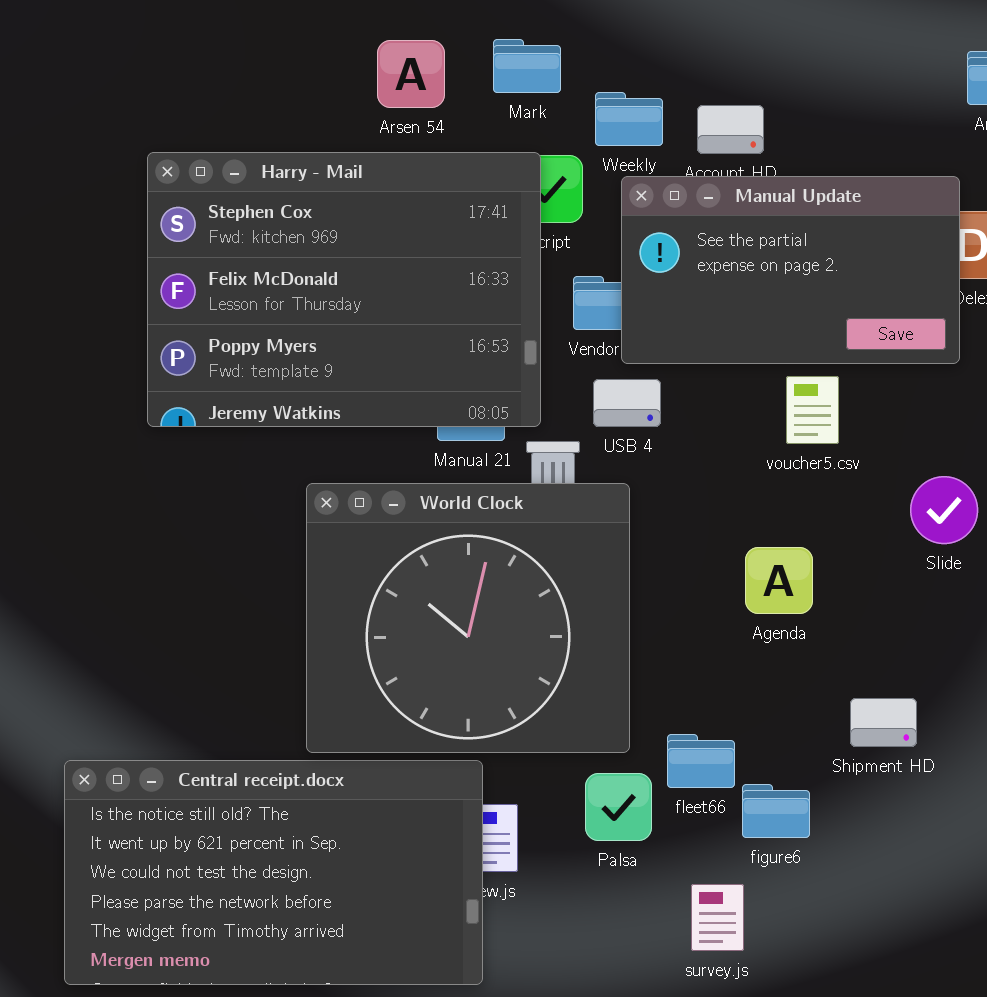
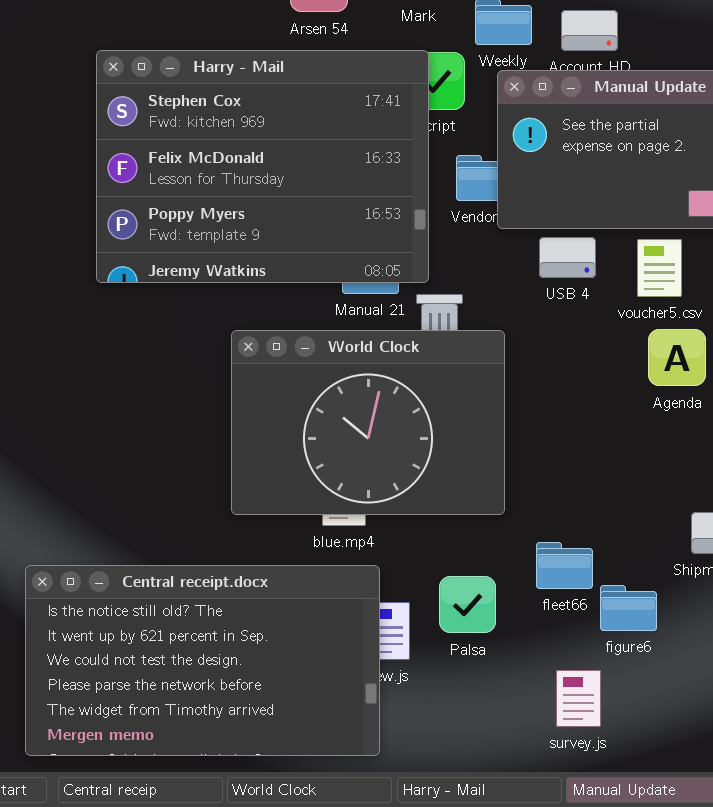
USB 4: [593,379,661,427] -> [539,237,596,278], moved
World Clock: [306,483,630,753] -> [231,330,505,515], resized
Agenda: [745,547,813,614] -> [648,329,706,386], moved
Palsa: [585,773,652,841] -> [439,576,496,633], moved

